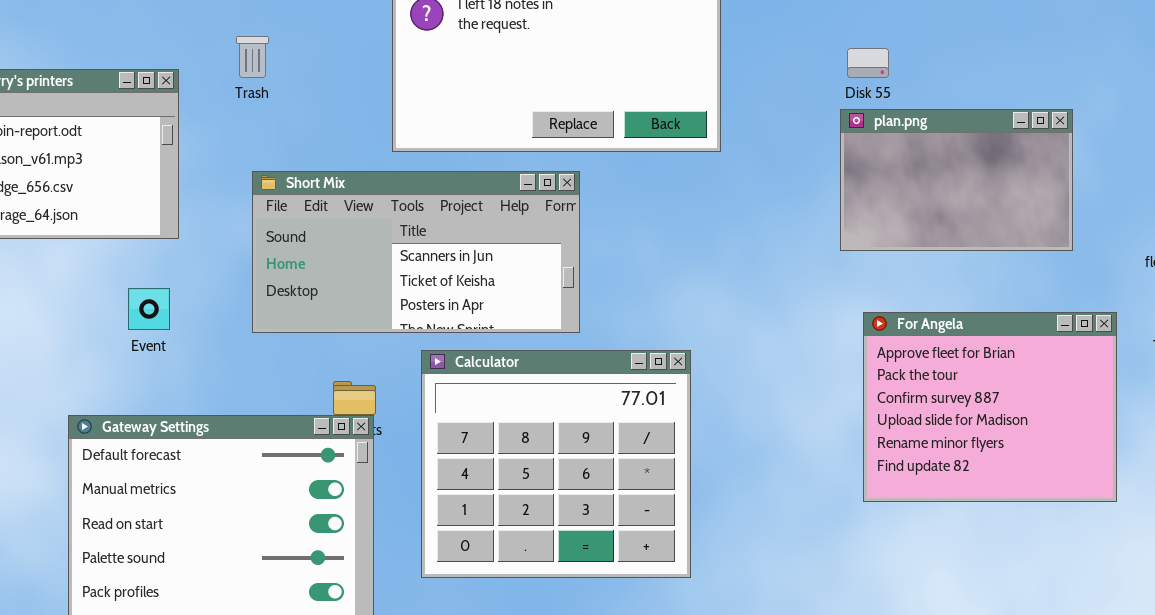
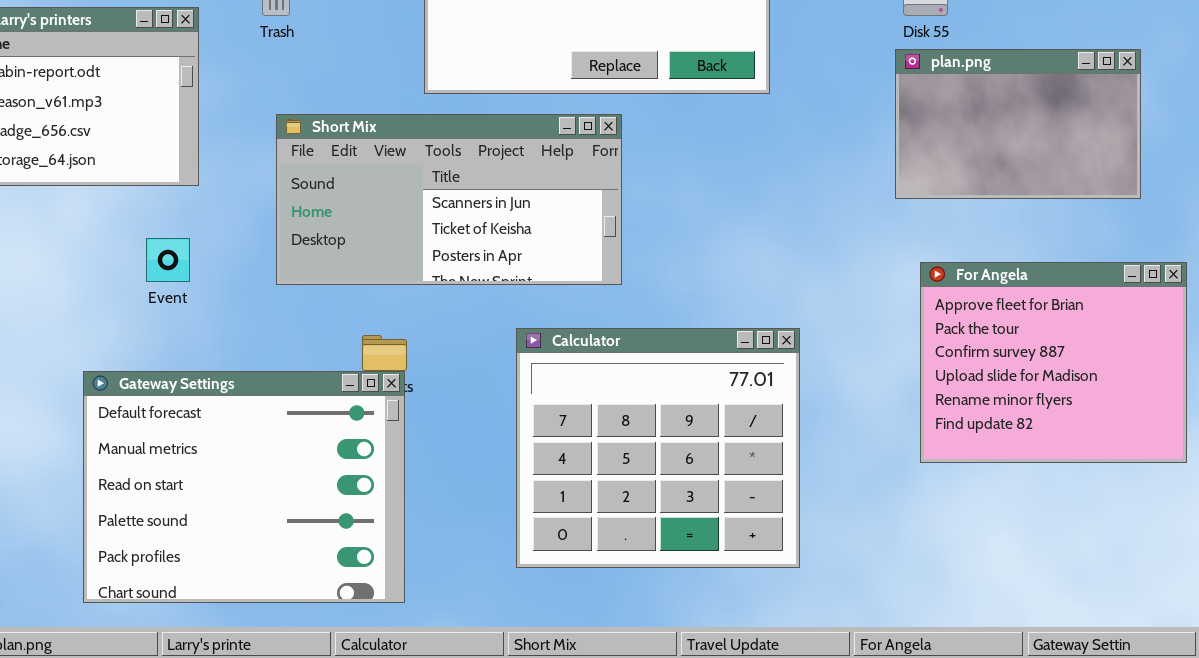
Calculator: [421,350,691,578] -> [516,328,800,568], moved

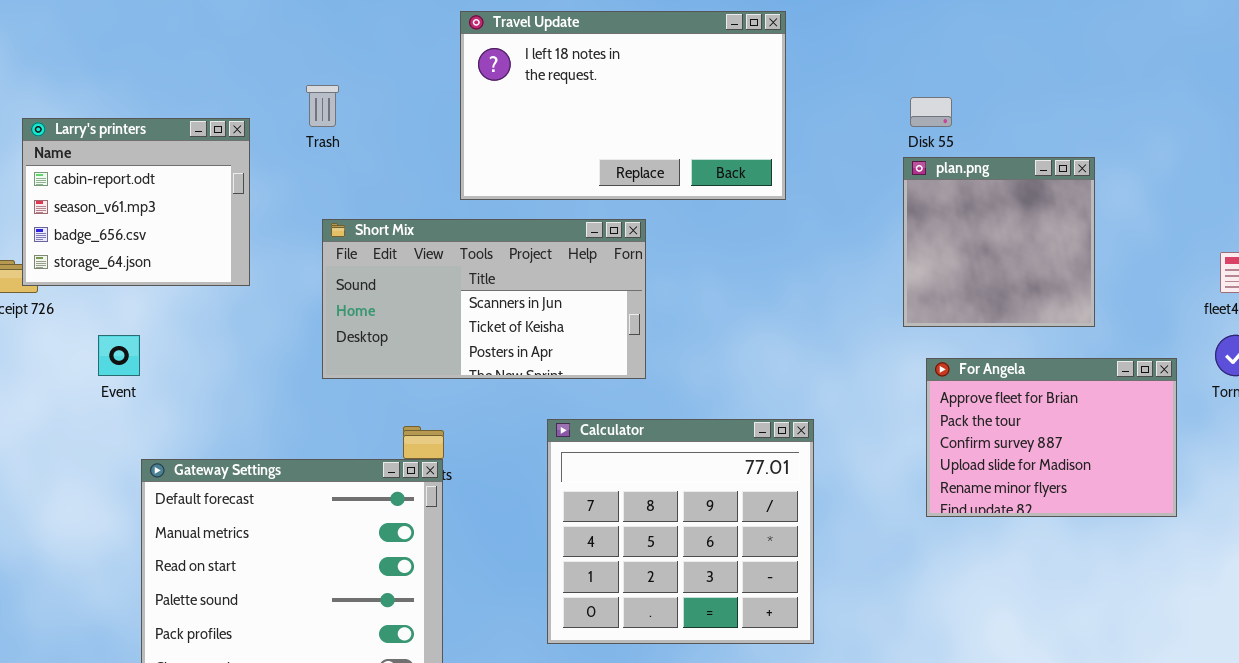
plan.png: [895,49,1141,199] -> [903,157,1095,327], resized
Event: [146,238,190,282] -> [98,335,140,376], moved
For Angela: [920,262,1187,463] -> [926,358,1177,517], resized

